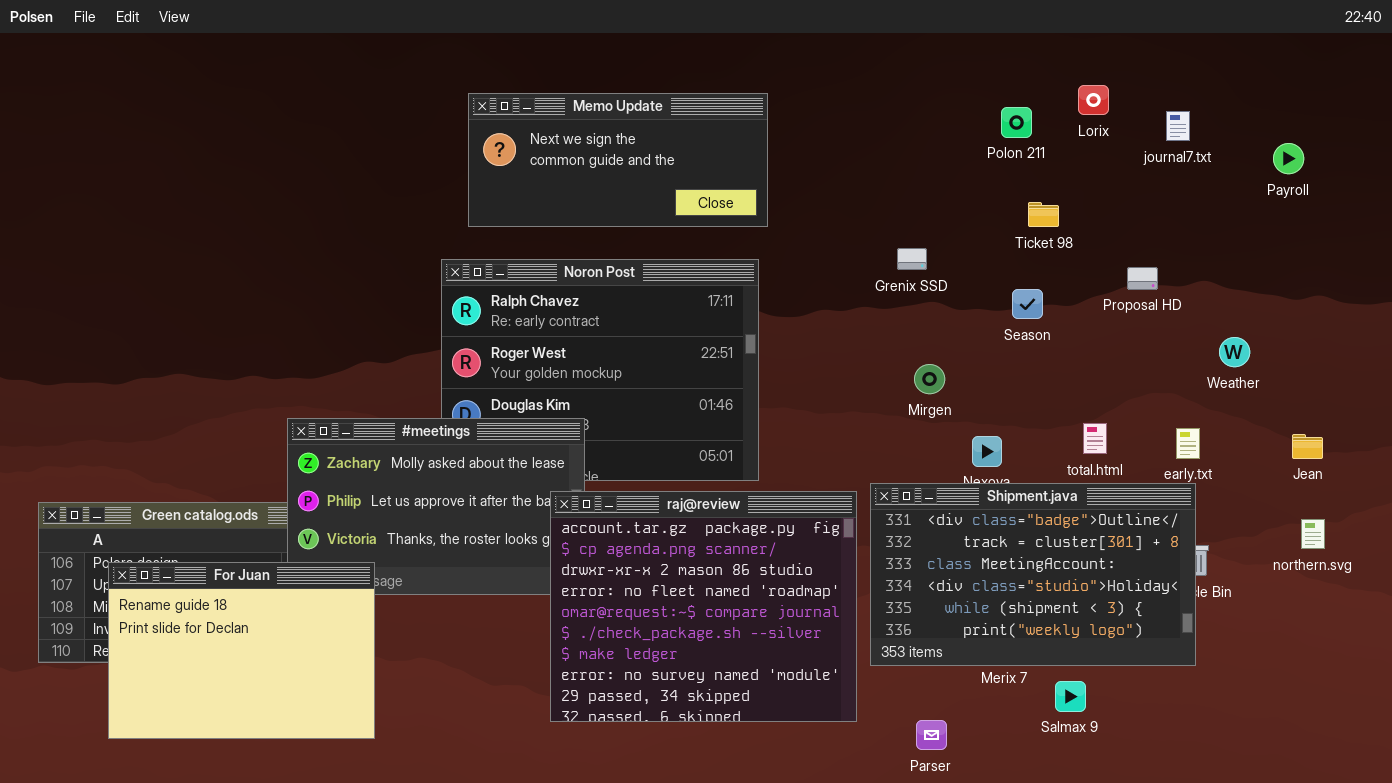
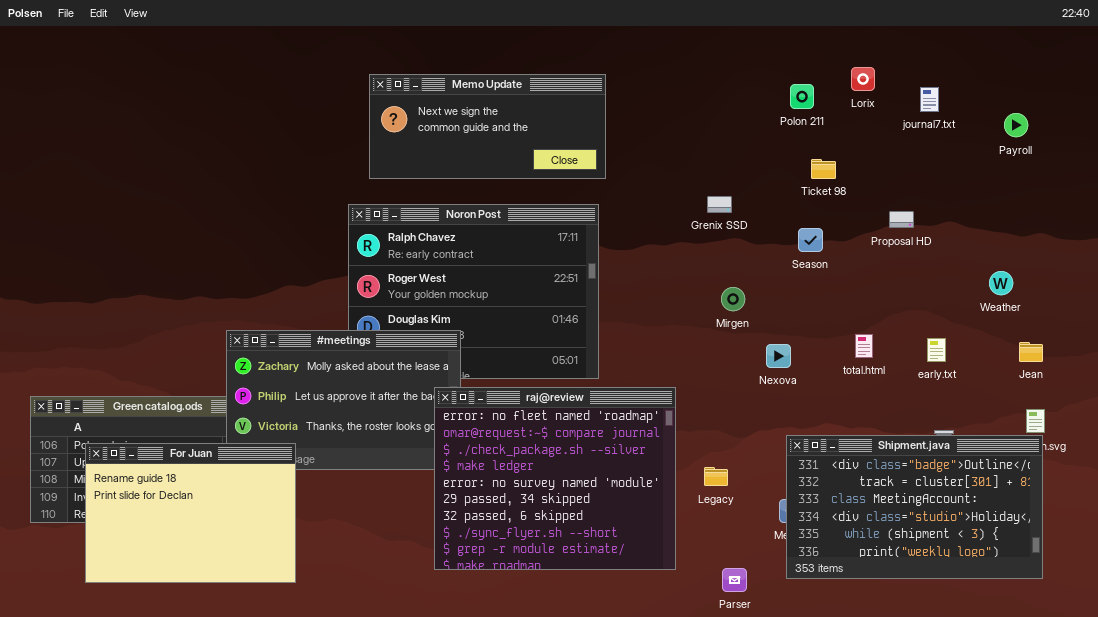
Weather: [1219,337,1250,367] -> [989,271,1013,295], moved
Shipment.java: [870,483,1196,666] -> [786,435,1043,579], moved
raj@review: [550,491,857,722] -> [434,387,676,570], scrolled down 3 rows

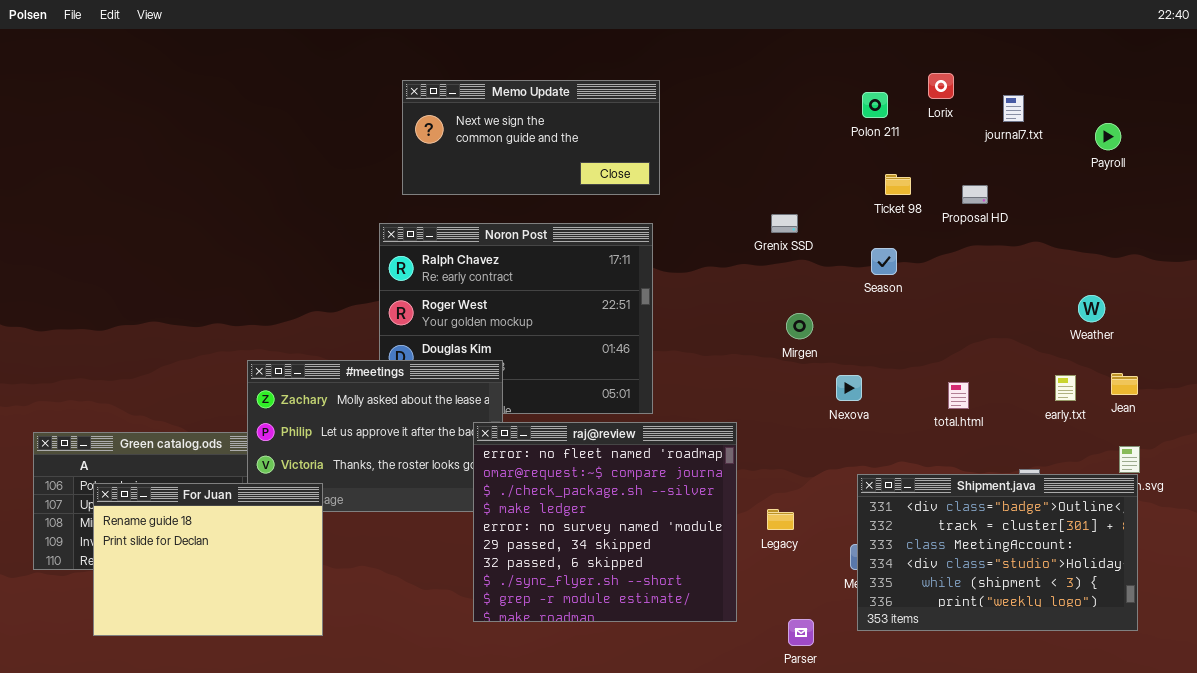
Proposal HD: [889,211,914,228] -> [962,185,988,204], moved
total.html: [855,334,873,358] -> [948,382,969,409], moved
early.txt: [927,338,946,362] -> [1055,375,1076,401], moved

